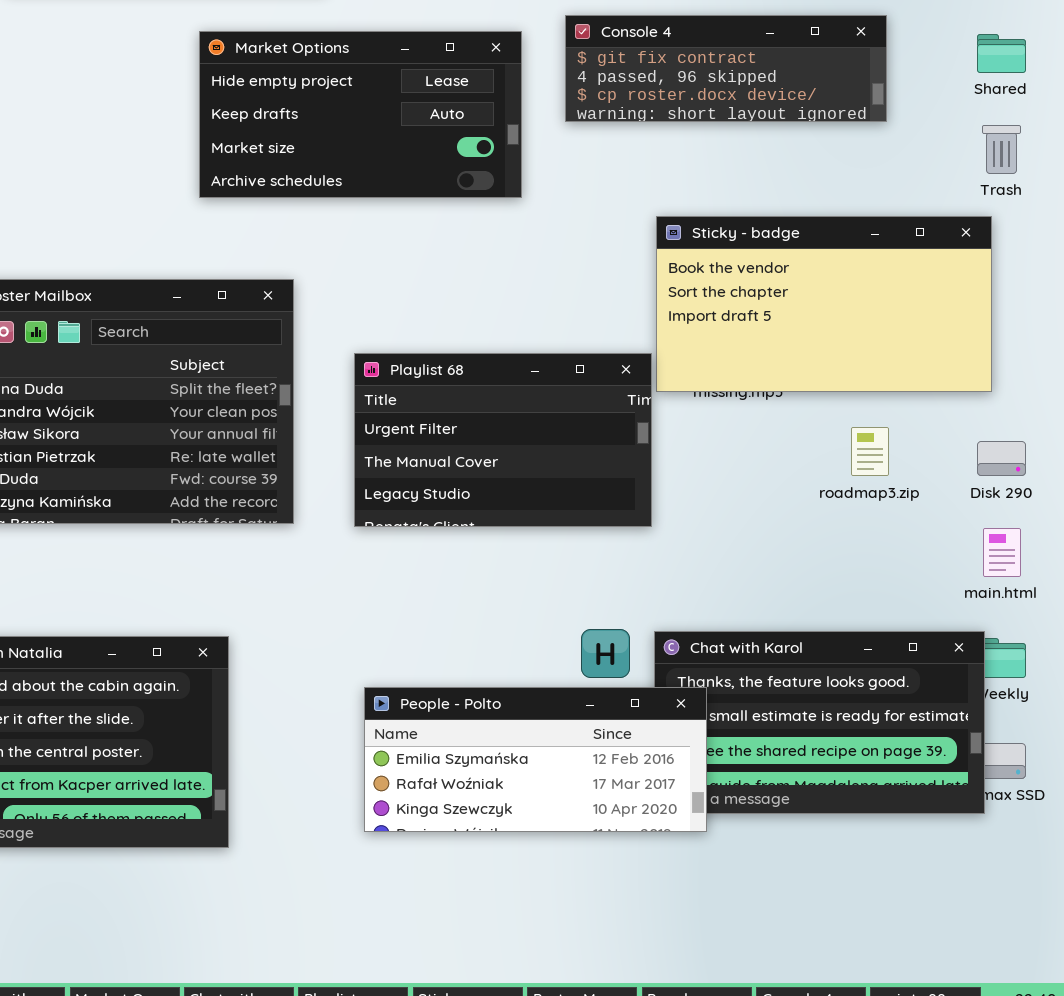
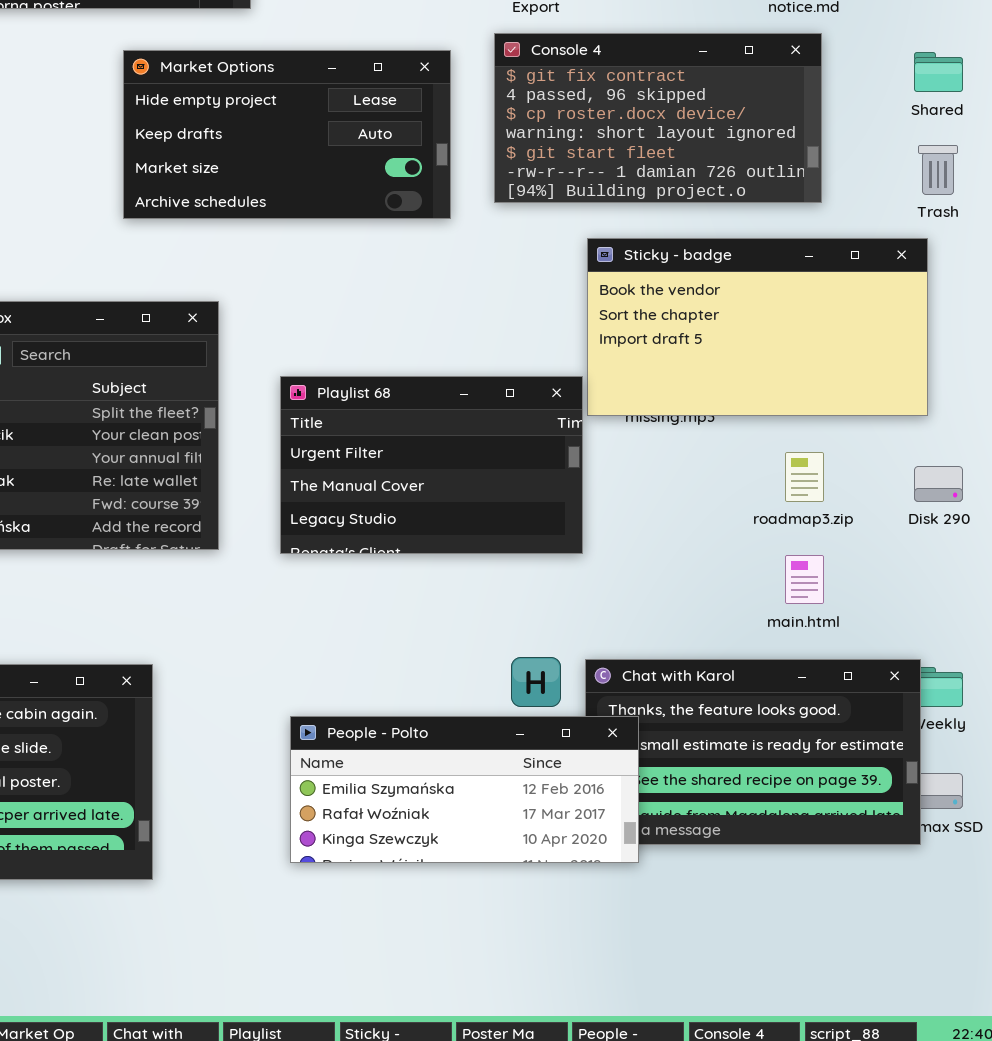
Console 4: [565,15,887,122] -> [494,33,822,203], resized
main.html: [983,528,1021,577] -> [785,555,824,604], moved

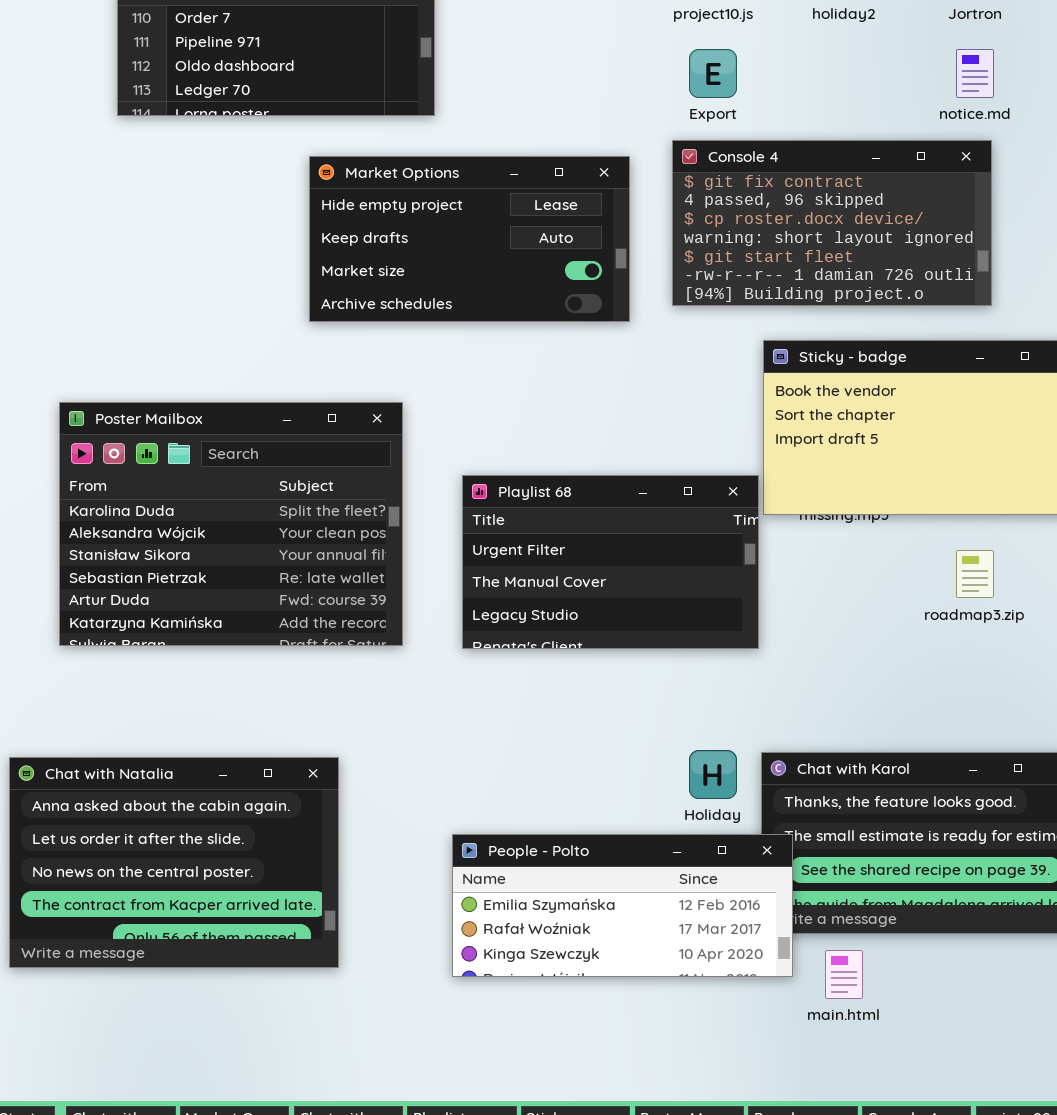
main.html: [785,555,824,604] -> [825,950,863,999], moved
People - Polto: [290,716,639,863] -> [452,834,793,977], moved

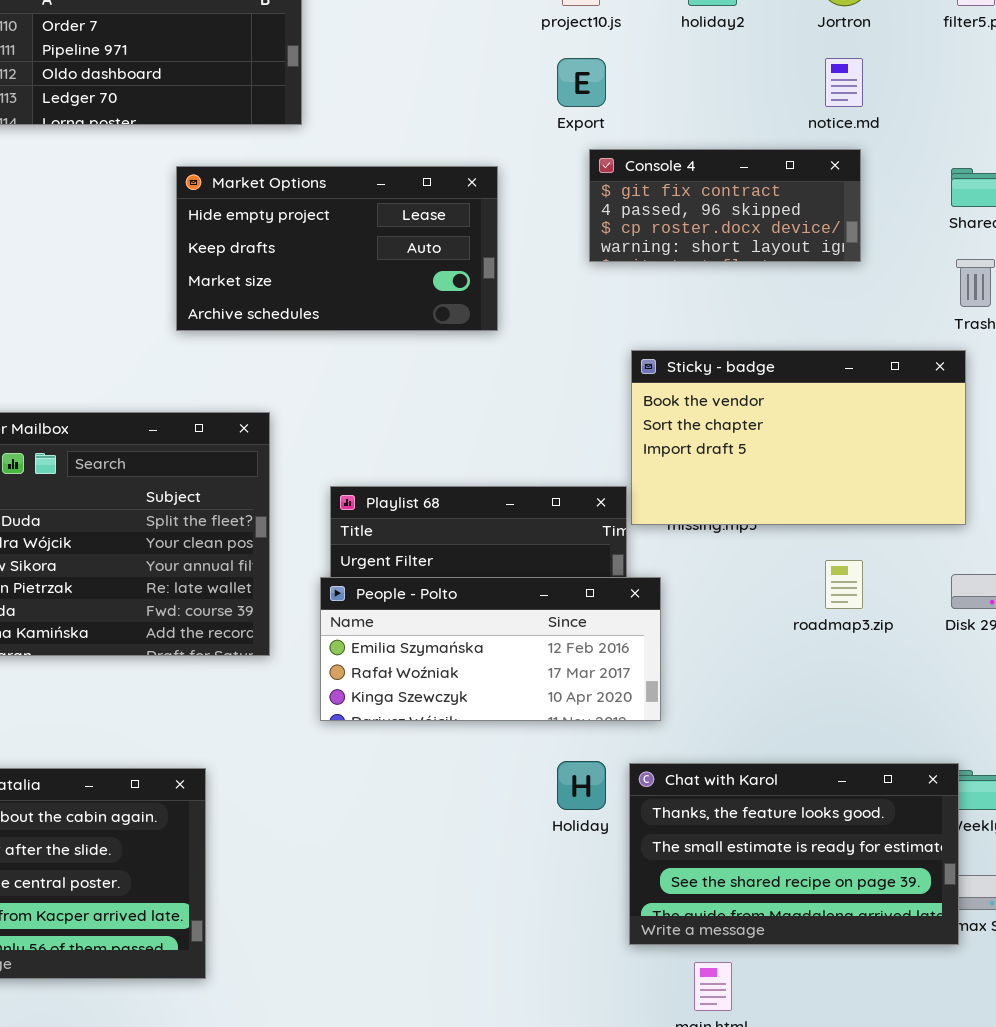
Console 4: [672,140,992,306] -> [589,149,861,262], resized
People - Polto: [452,834,793,977] -> [320,577,661,721], moved

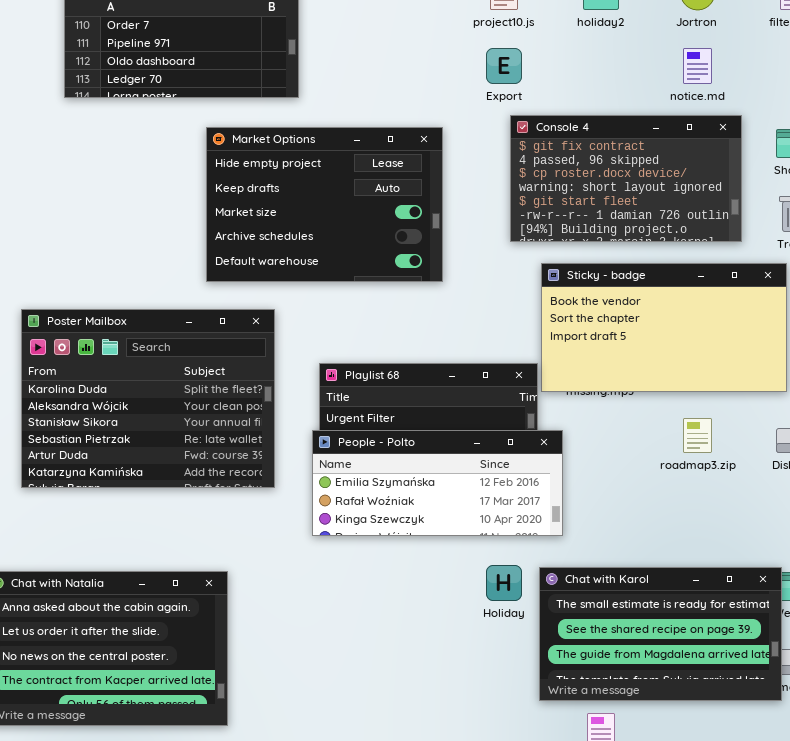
Console 4: [589,149,861,262] -> [510,115,742,242], resized
Market Options: [176,166,498,331] -> [206,127,443,282], resized
Chat with Karol: [629,763,959,945] -> [539,567,782,701], scrolled down 1 row

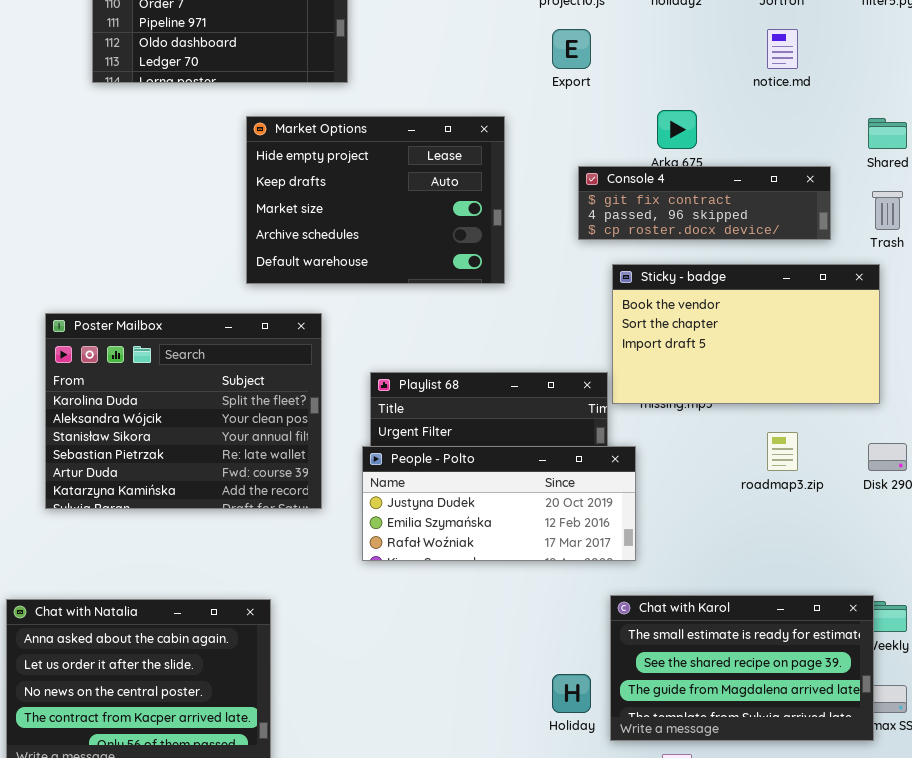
Console 4: [510,115,742,242] -> [578,166,831,240], resized
People - Polto: [312,430,563,536] -> [362,446,636,561], scrolled up 1 row
Holiday: [486,565,522,601] -> [552,674,591,713], moved

